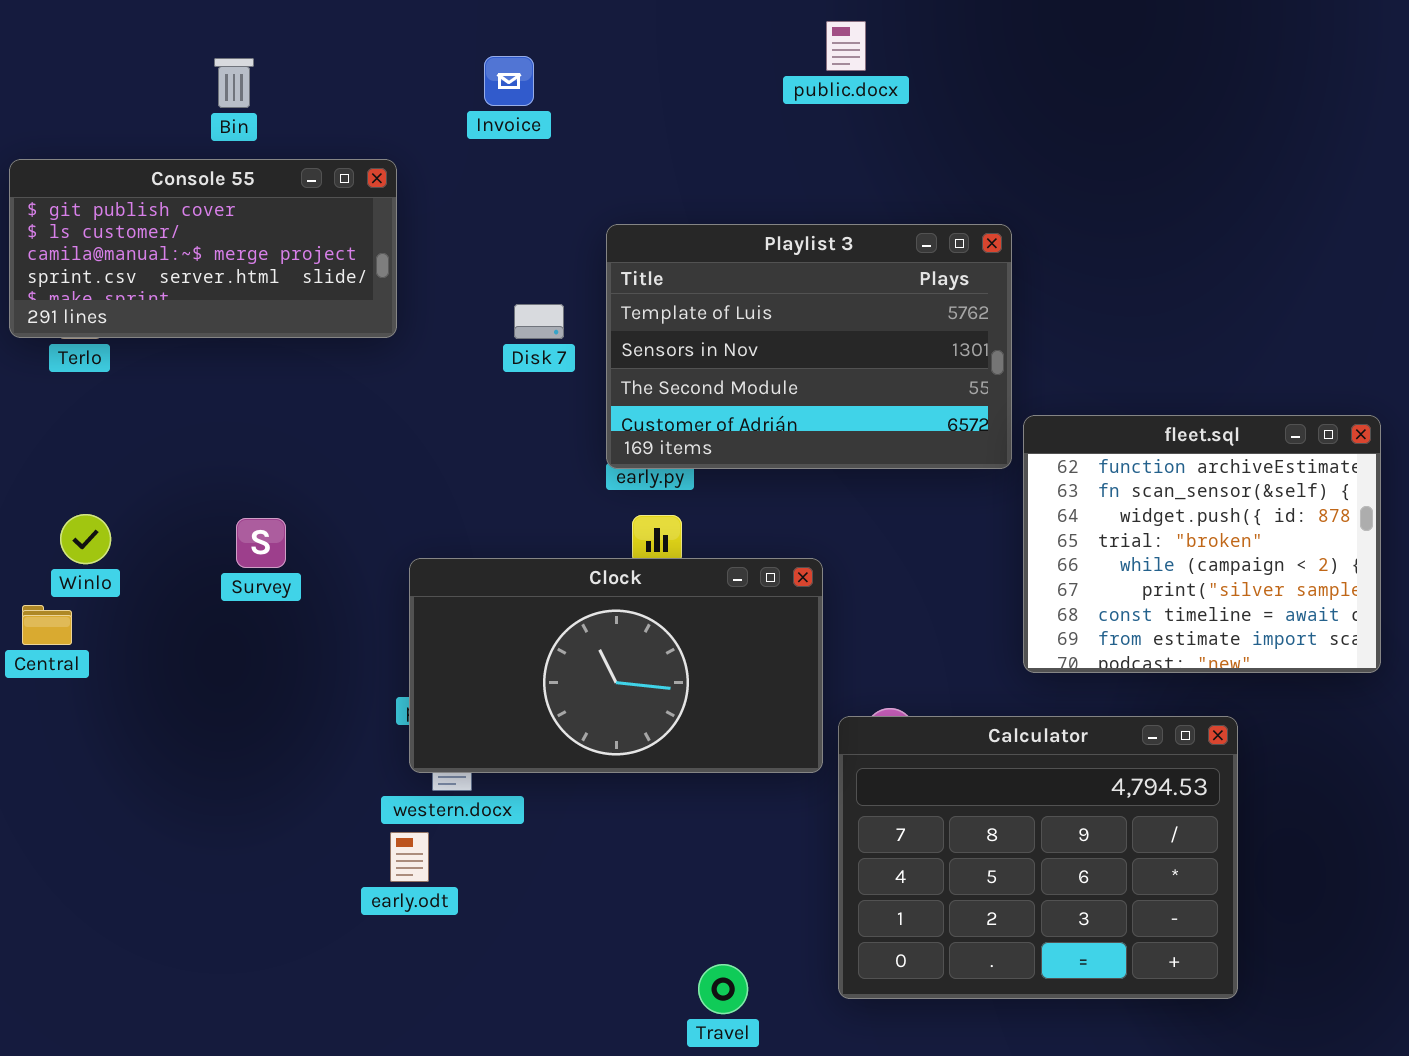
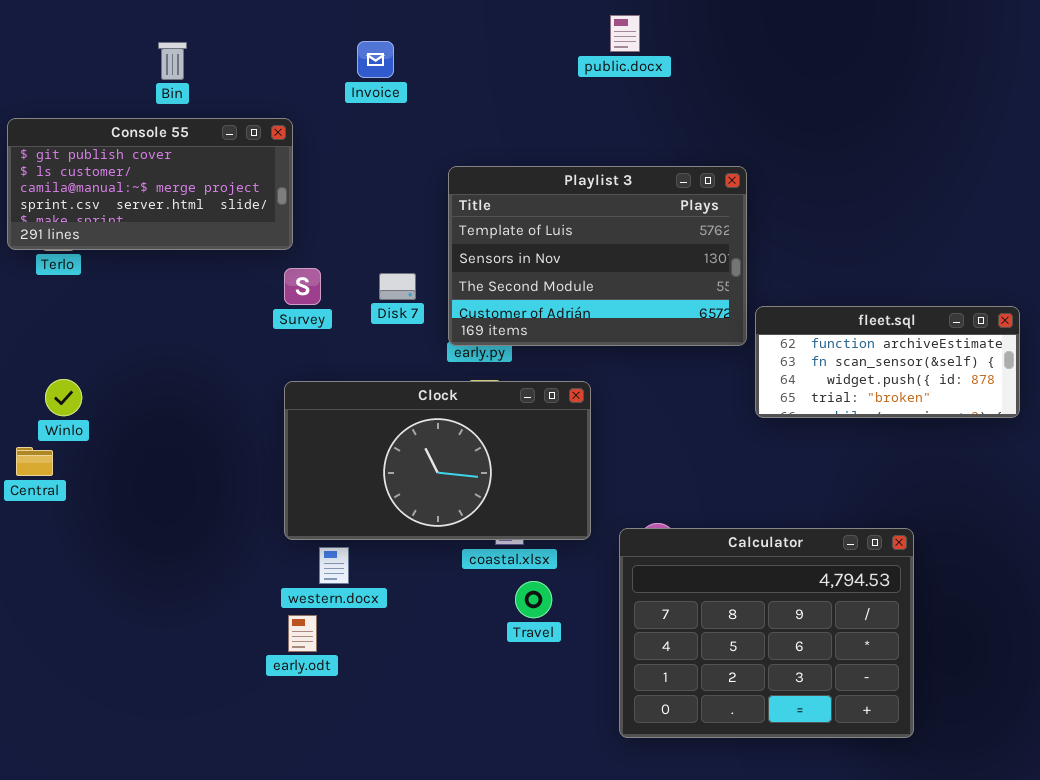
Disk 7: [514,304,564,339] -> [379,273,416,300], moved
fleet.sql: [1023,415,1381,673] -> [755,306,1020,418], resized
Survey: [236,518,286,568] -> [284,268,321,305], moved
Clock: [409,558,823,773] -> [284,381,591,540], moved
Travel: [698,964,748,1014] -> [515,581,552,618], moved

